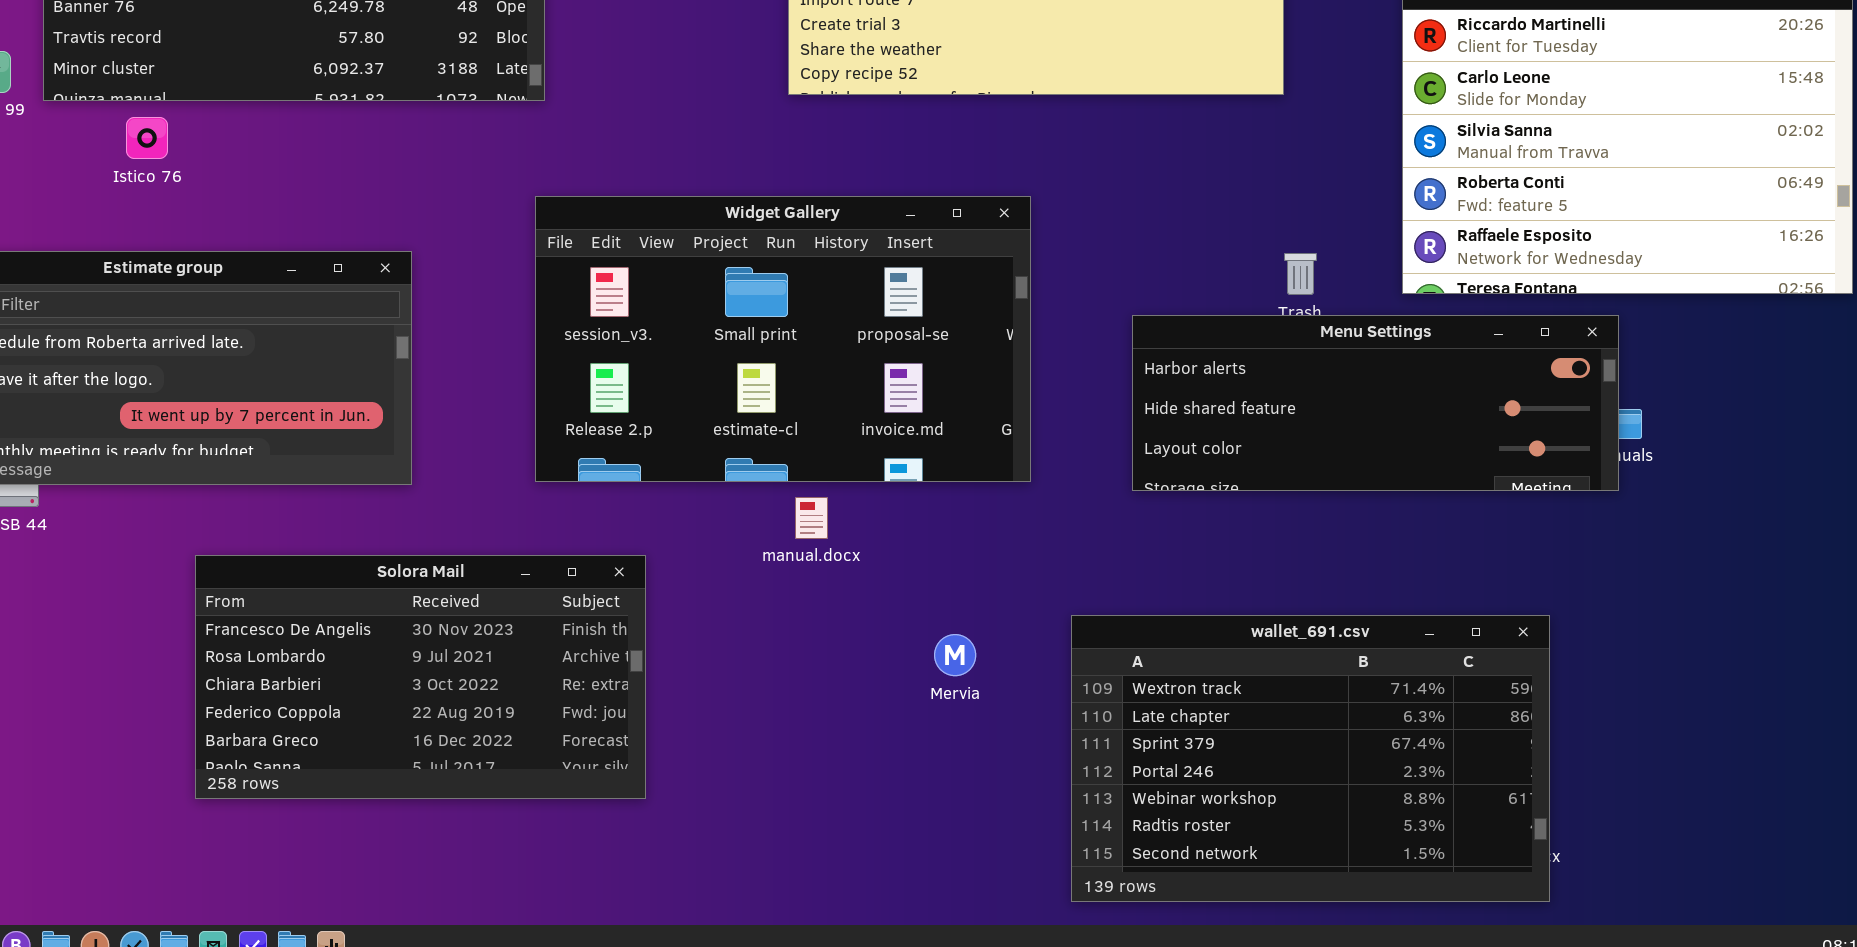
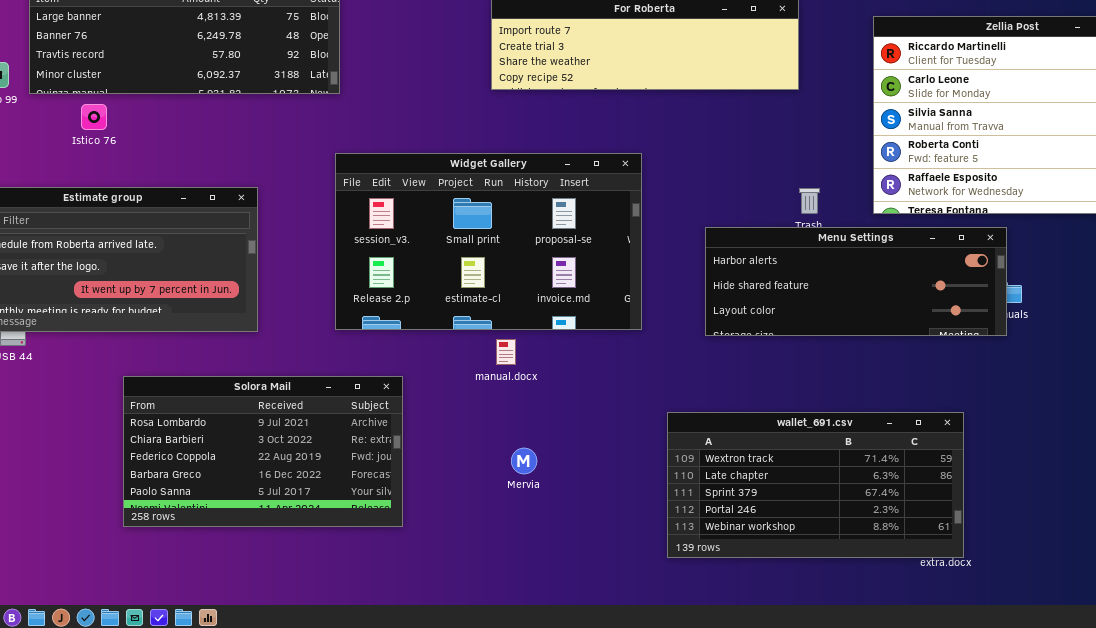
Solora Mail: [195,555,646,799] -> [123,376,403,527], scrolled down 1 row
wallet_691.csv: [1071,615,1550,902] -> [667,412,964,558], resized
Mervia: [934,634,976,676] -> [511,448,537,474], moved

